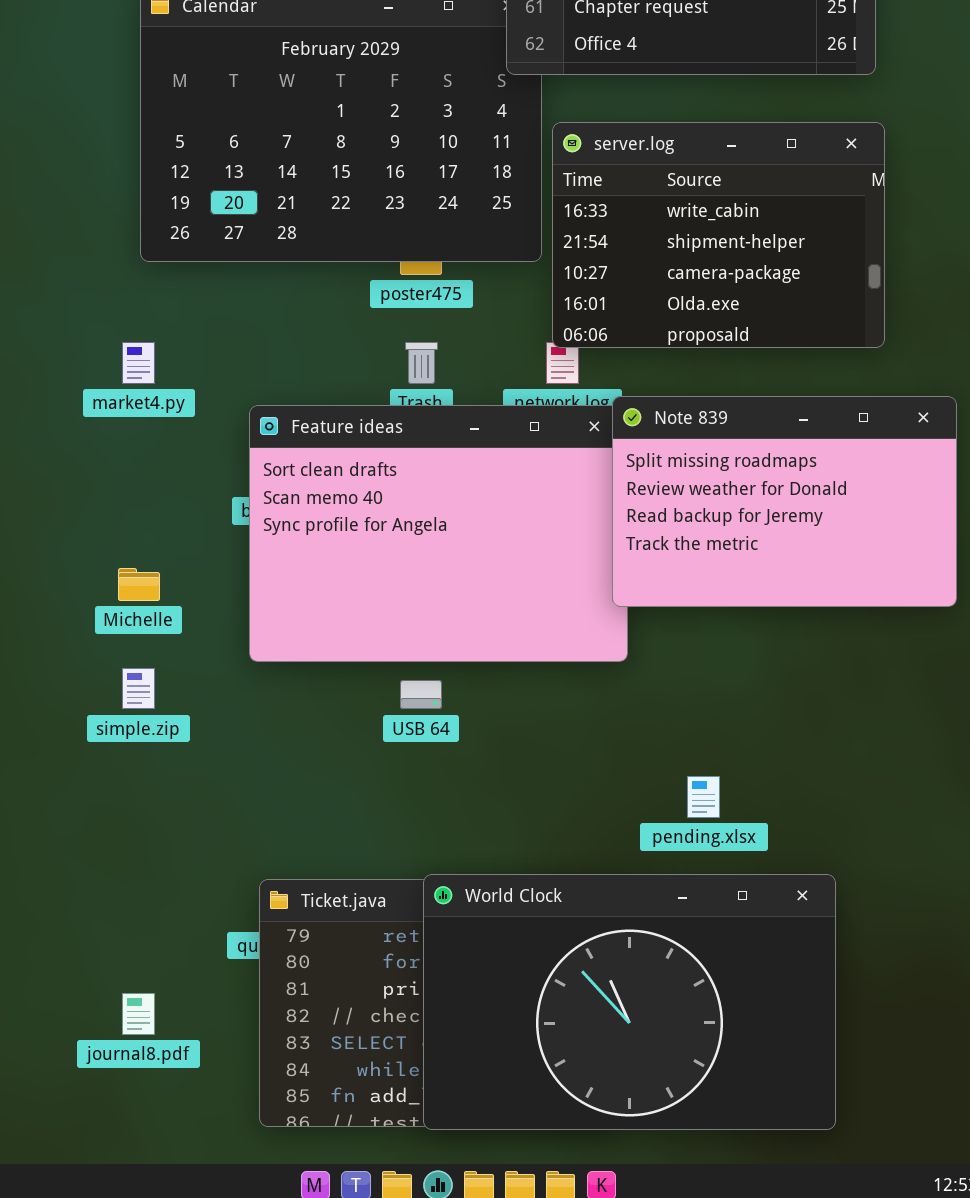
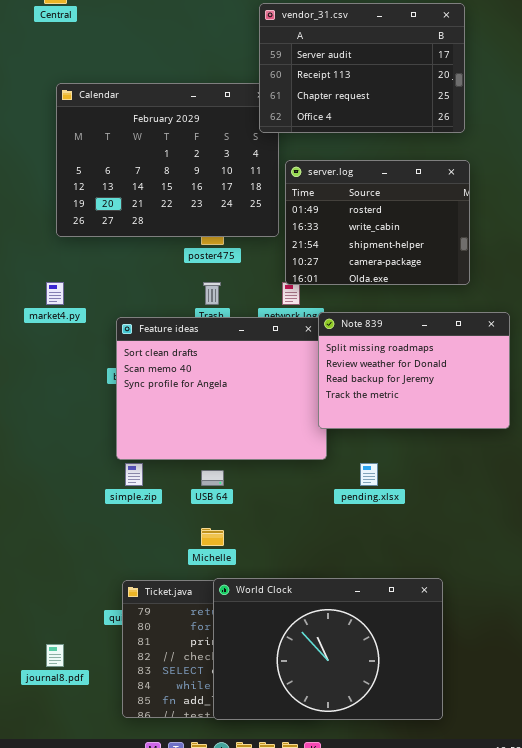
server.log: [552,122,885,348] -> [285,160,470,285], scrolled up 1 row
Michelle: [118,568,160,601] -> [201,528,224,546], moved
simple.zip: [122,668,155,709] -> [125,463,143,486], moved
pending.xlsx: [687,776,720,818] -> [360,463,378,486], moved

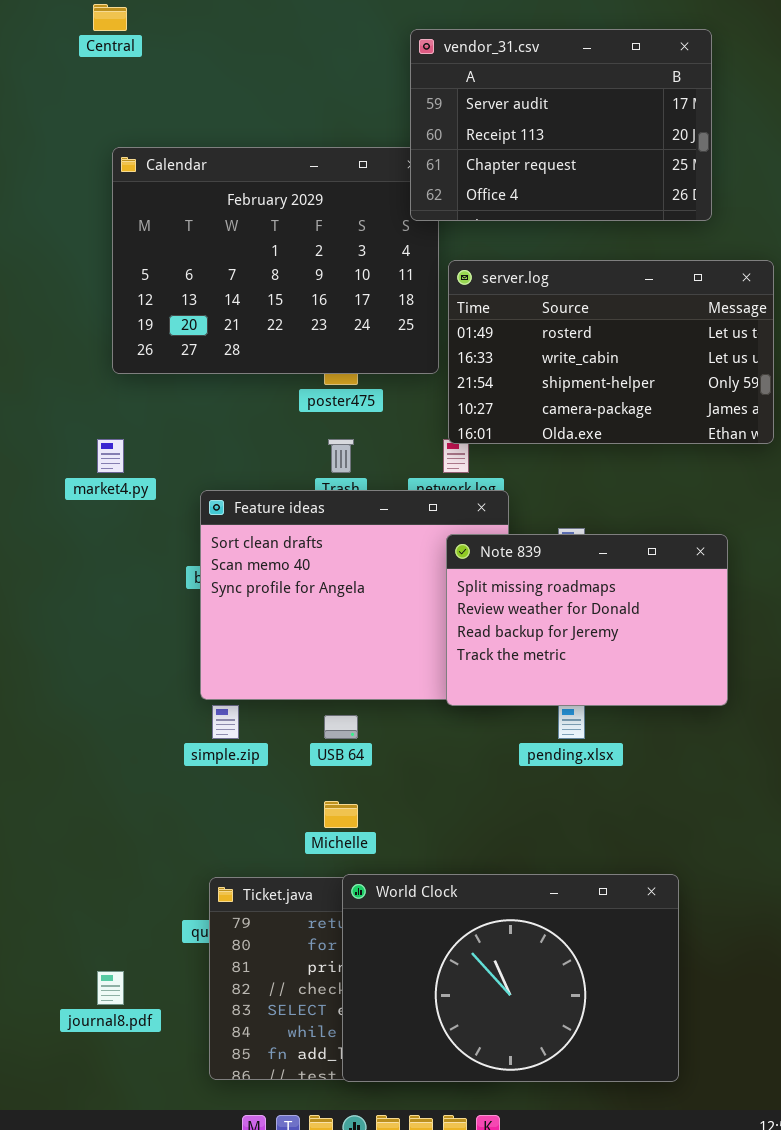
server.log: [285,160,470,285] -> [448,260,774,444], resized
Note 839: [318,312,510,429] -> [446,534,728,706], moved

